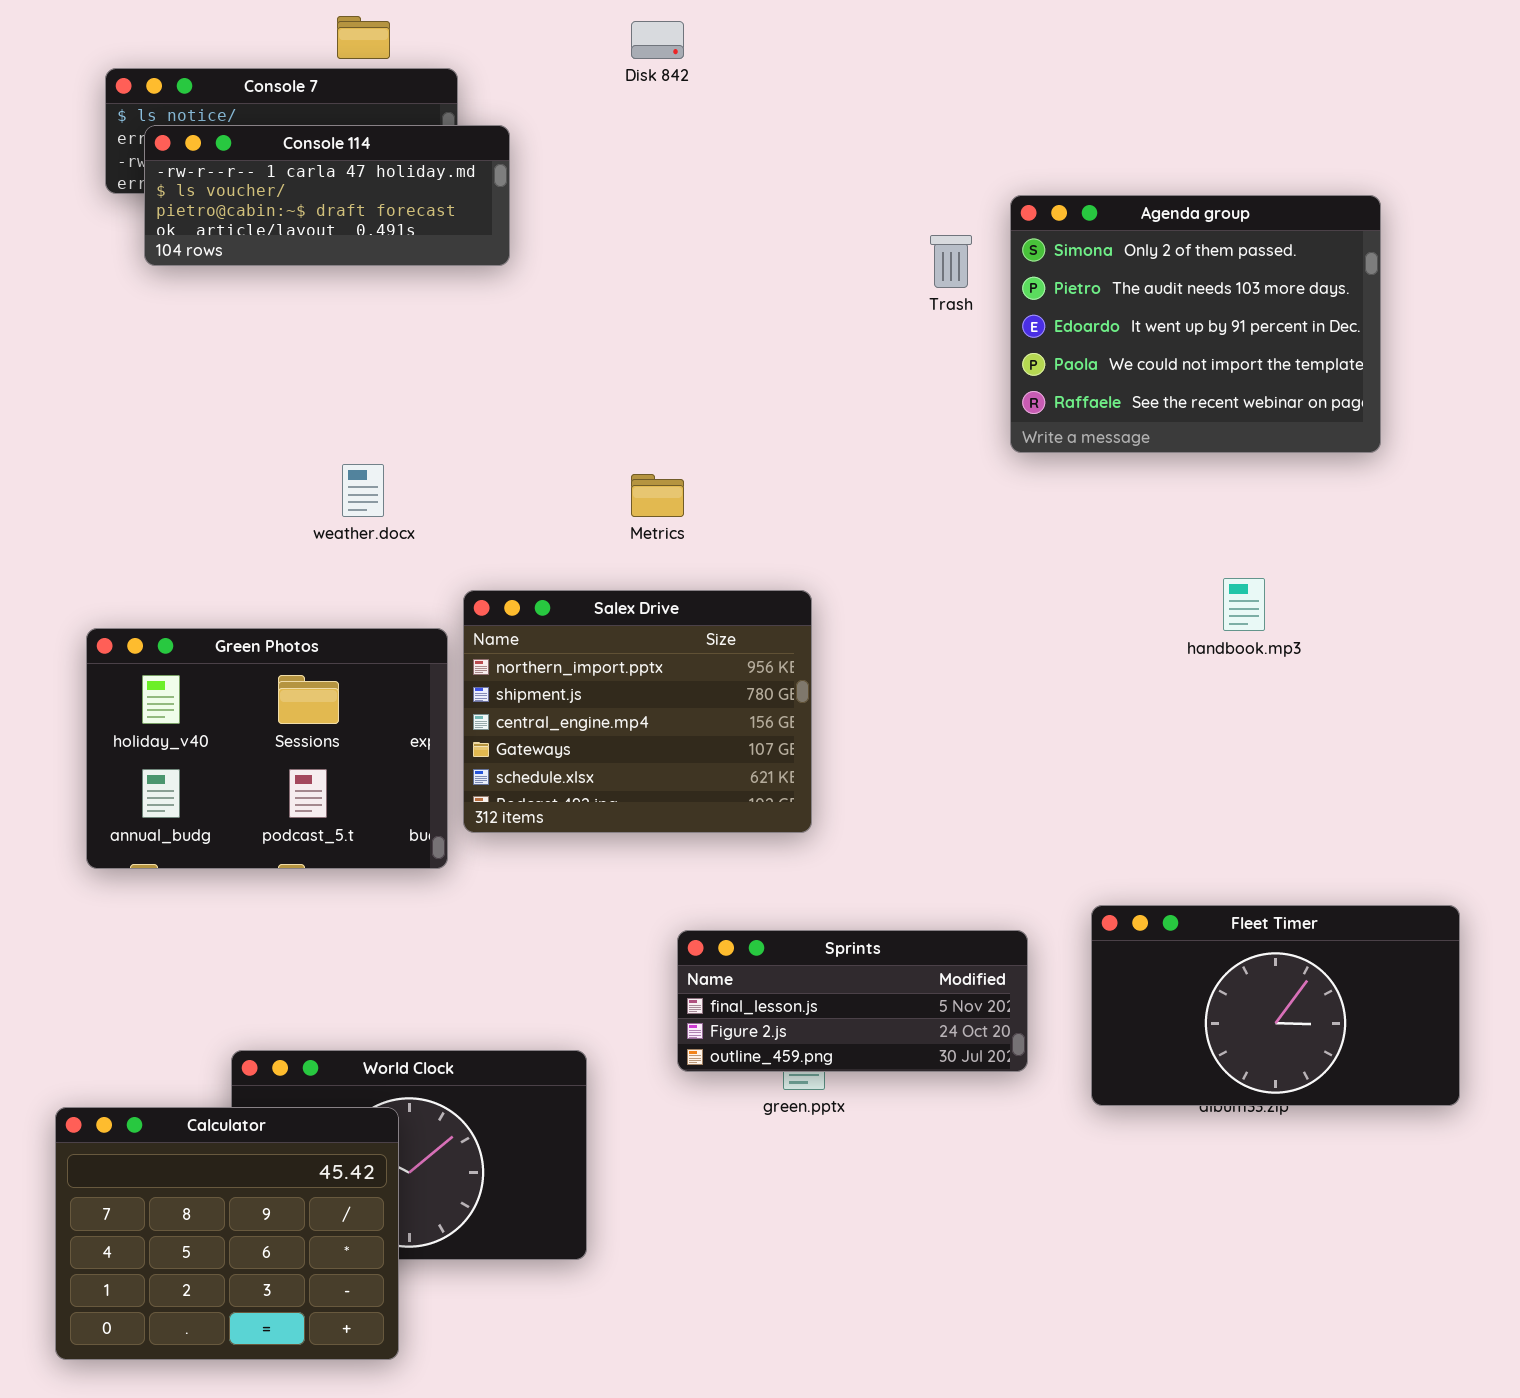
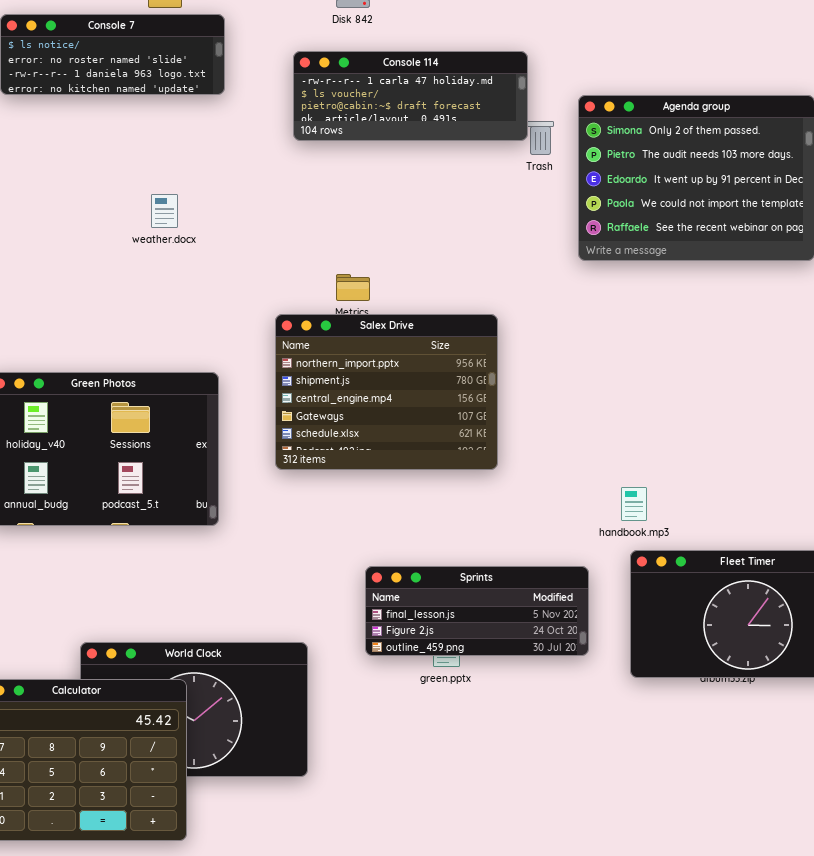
Console 114: [144,125,510,266] -> [293,51,528,141], moved
weather.docx: [342,464,384,517] -> [151,194,178,228], moved
handbook.mp3: [1223,578,1265,631] -> [621,487,647,521], moved
Salex Drive: [463,590,812,833] -> [275,314,498,470], moved

